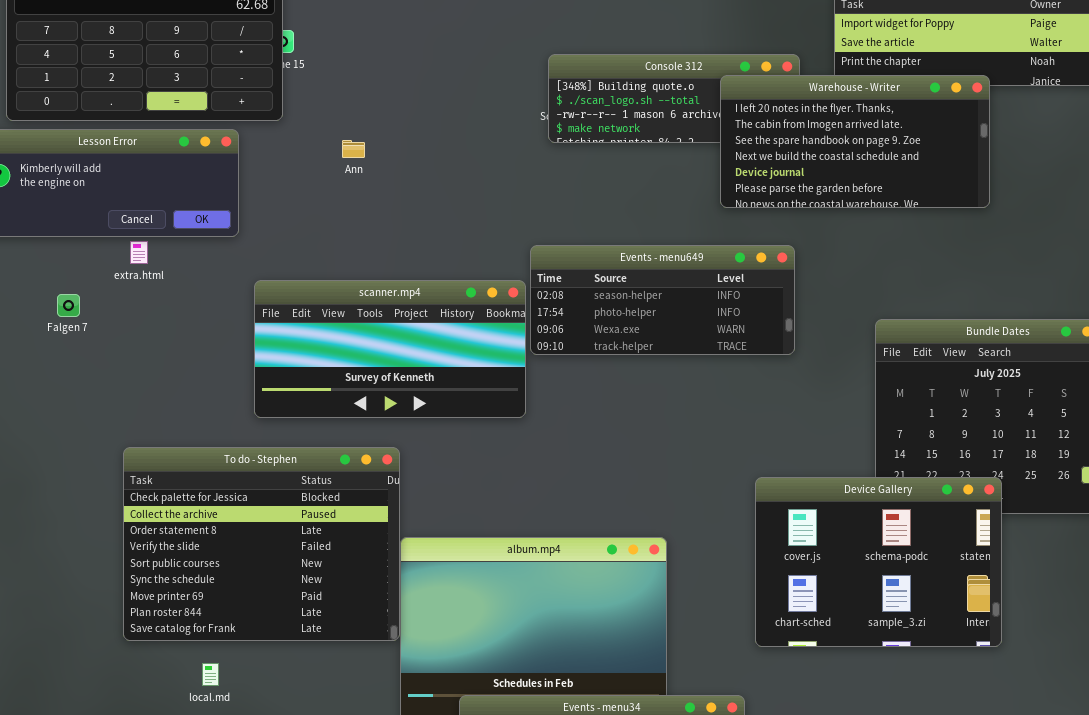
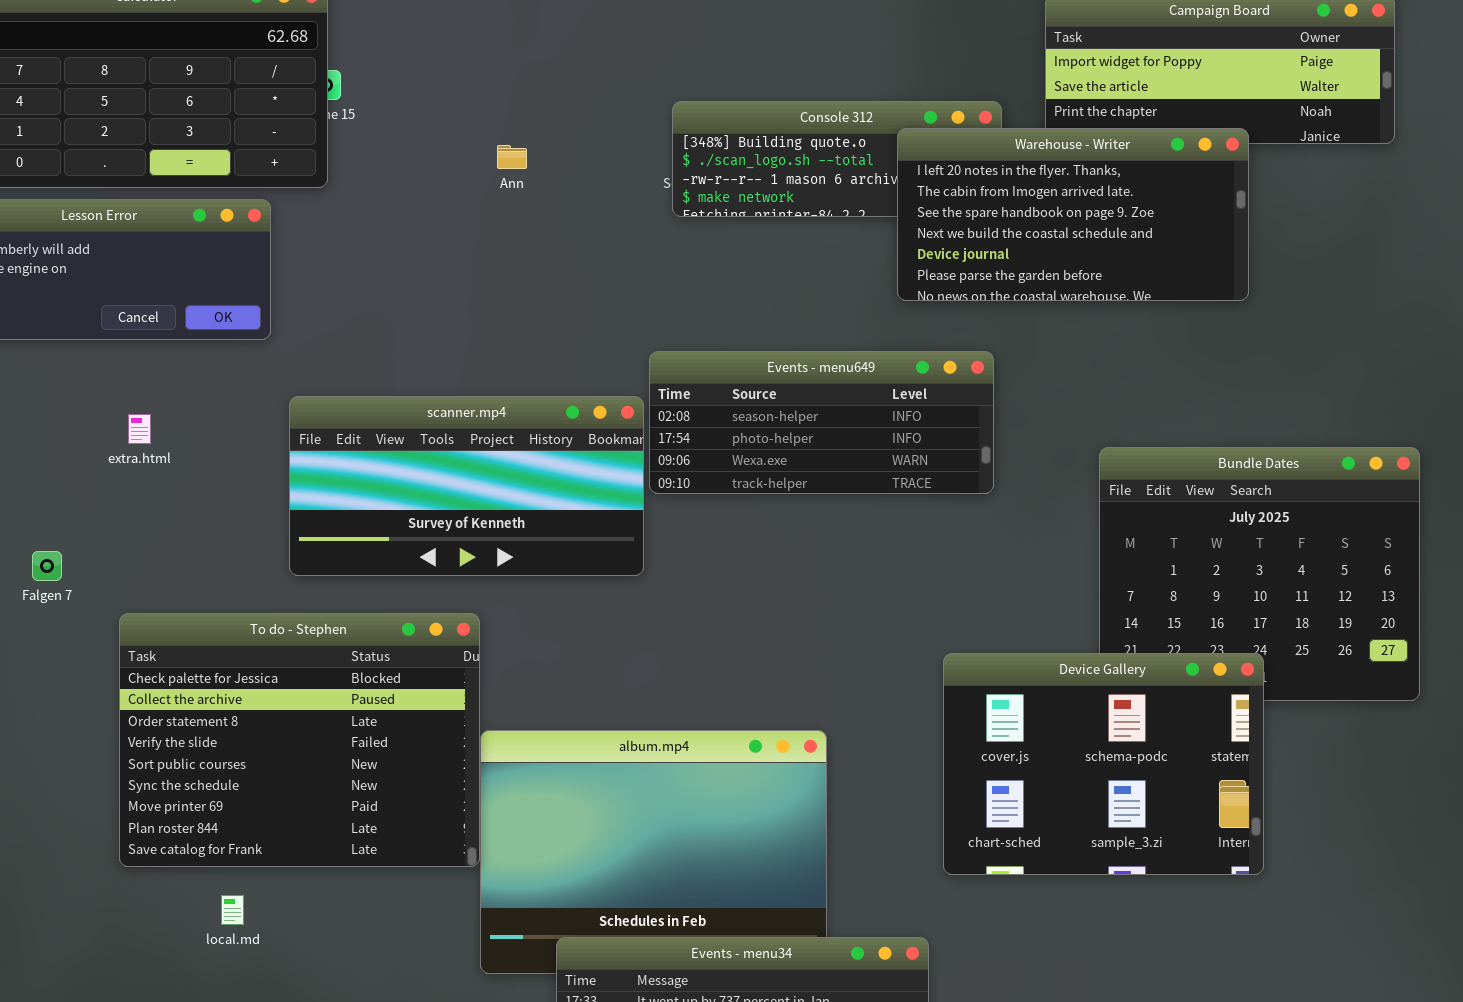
Ann: [342,140,365,158] -> [497,145,527,169], moved
extra.html: [130,241,148,264] -> [128,414,151,444], moved
Falgen 7: [57,294,80,317] -> [32,551,62,581], moved

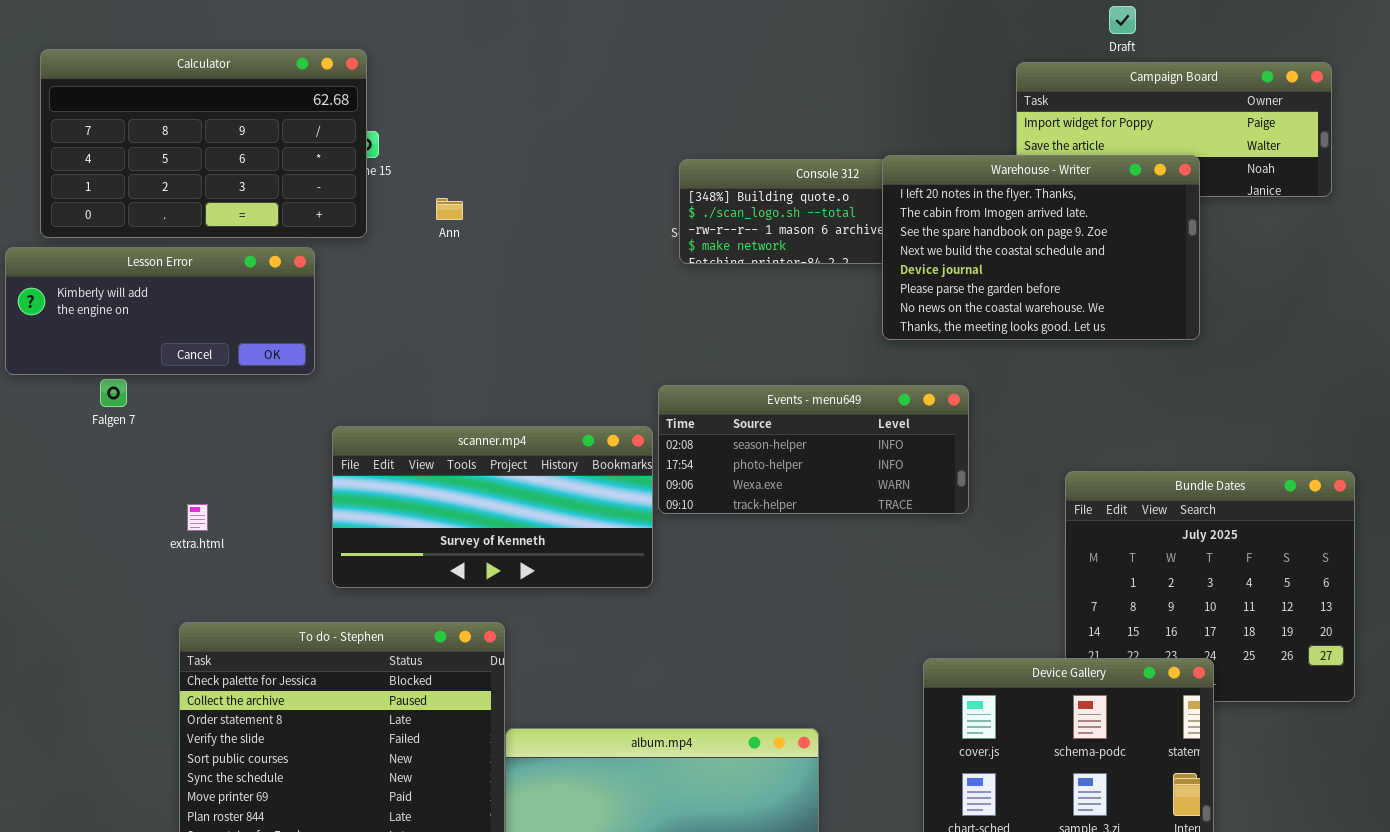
Warehouse - Writer: [897,128,1249,301] -> [882,155,1200,340], resized
Ann: [497,145,527,169] -> [436,198,463,220], moved
extra.html: [128,414,151,444] -> [187,504,208,531], moved
Falgen 7: [32,551,62,581] -> [100,379,127,407], moved

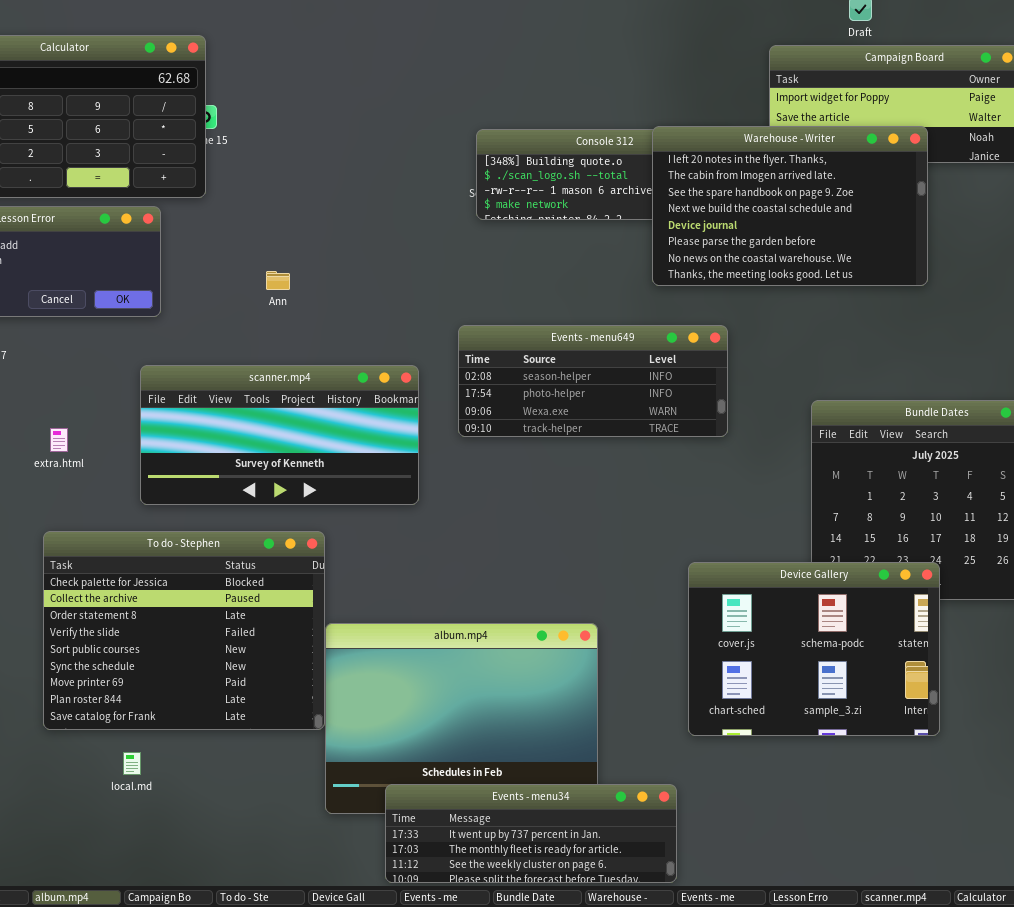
Ann: [436,198,463,220] -> [266,271,290,290], moved
scanner.mp4: [332,426,653,588] -> [140,365,419,505], moved

